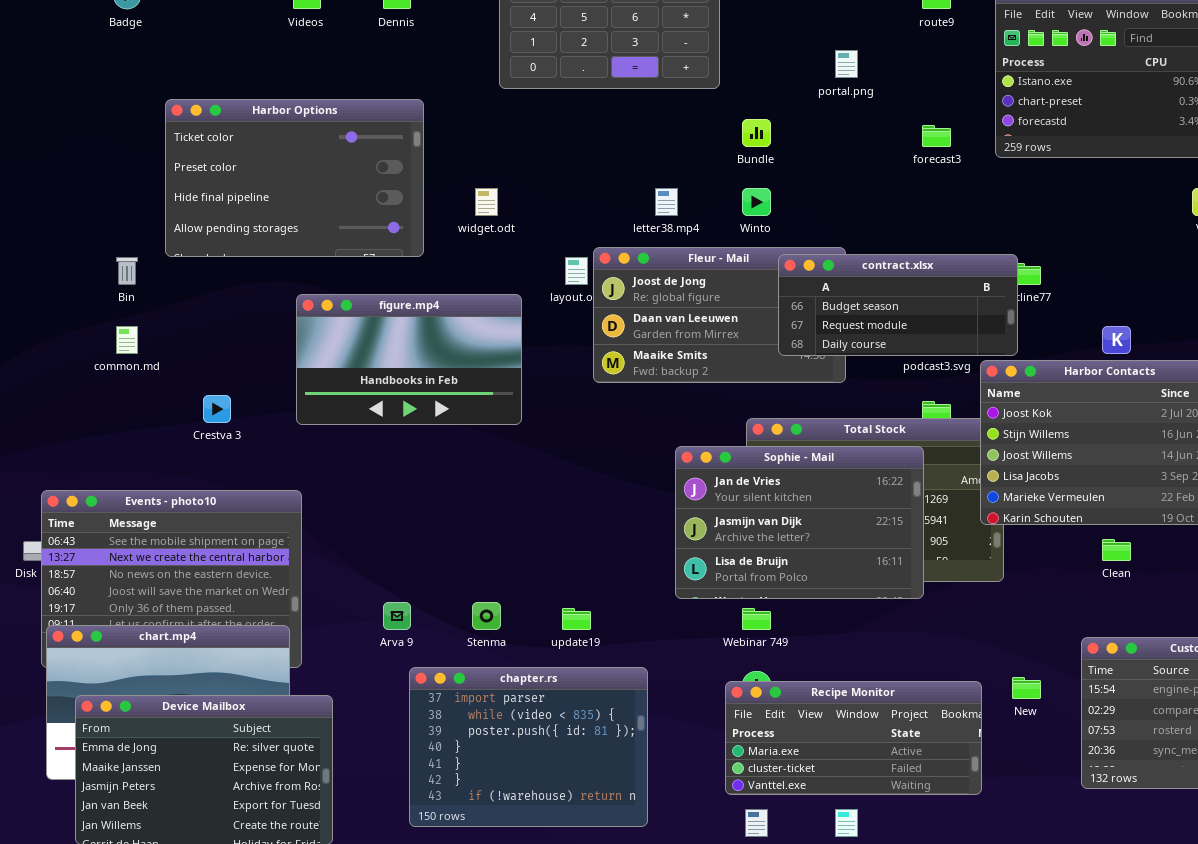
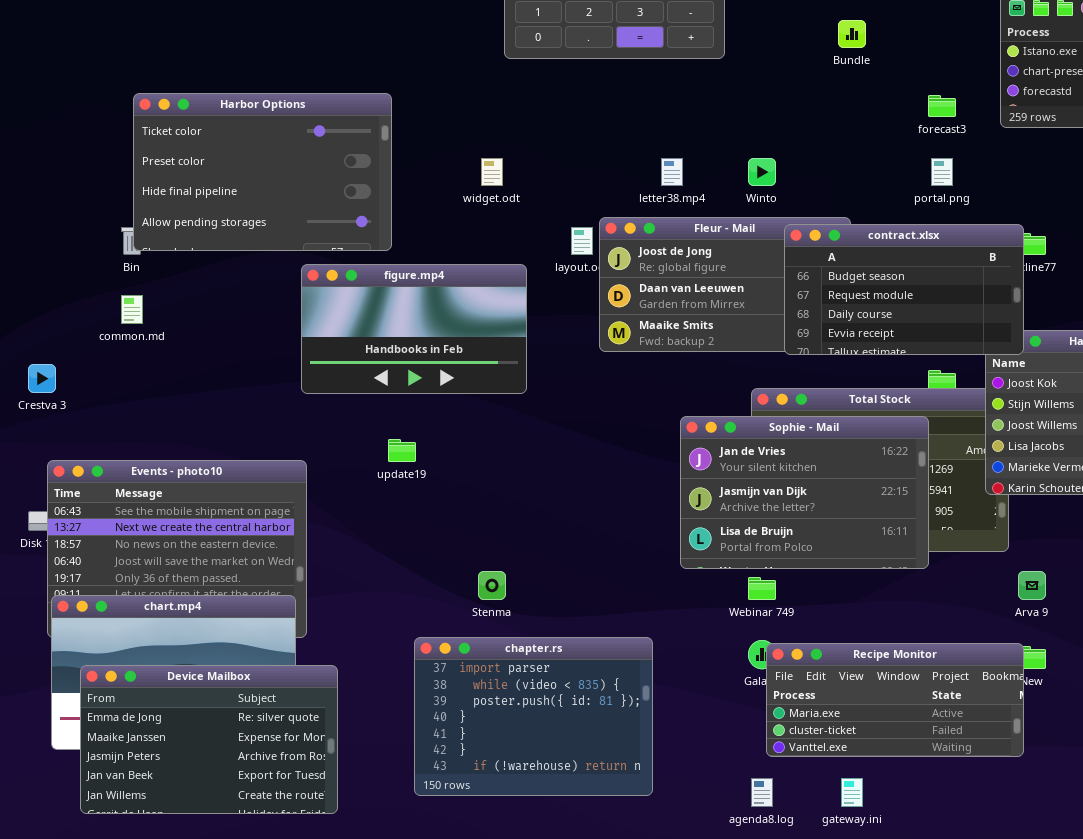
portal.png: [835,50,858,78] -> [931,158,953,186], moved
Harbor Options: [165,99,424,257] -> [133,93,392,251], moved
Bundle: [742,119,771,147] -> [838,20,866,48], moved
contract.xlsx: [778,254,1018,356] -> [784,224,1024,355], resized
Crestva 3: [203,395,231,423] -> [28,364,56,393], moved
Arva 9: [383,602,411,630] -> [1018,571,1046,600], moved
update19: [562,608,591,630] -> [388,439,416,462], moved
Recipe Monitor: [725,681,982,795] -> [766,643,1024,757], moved

